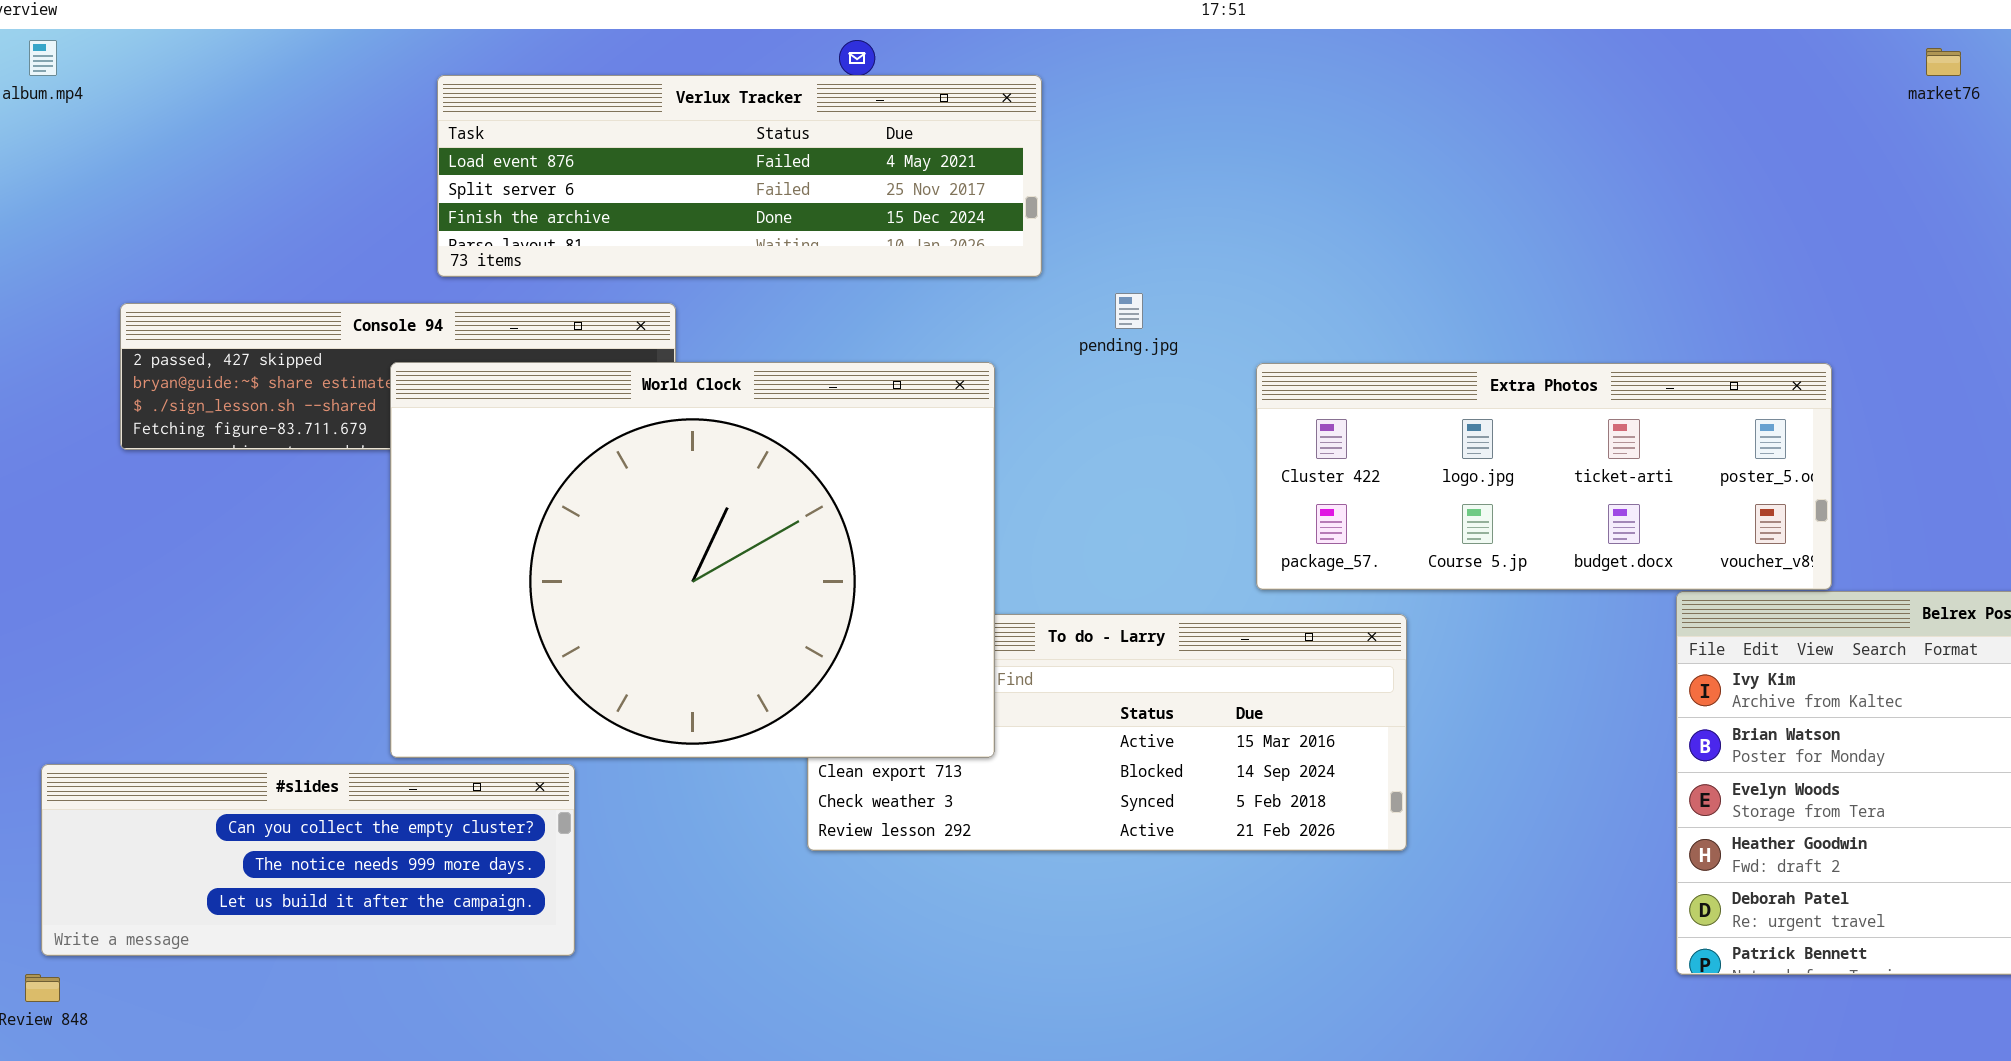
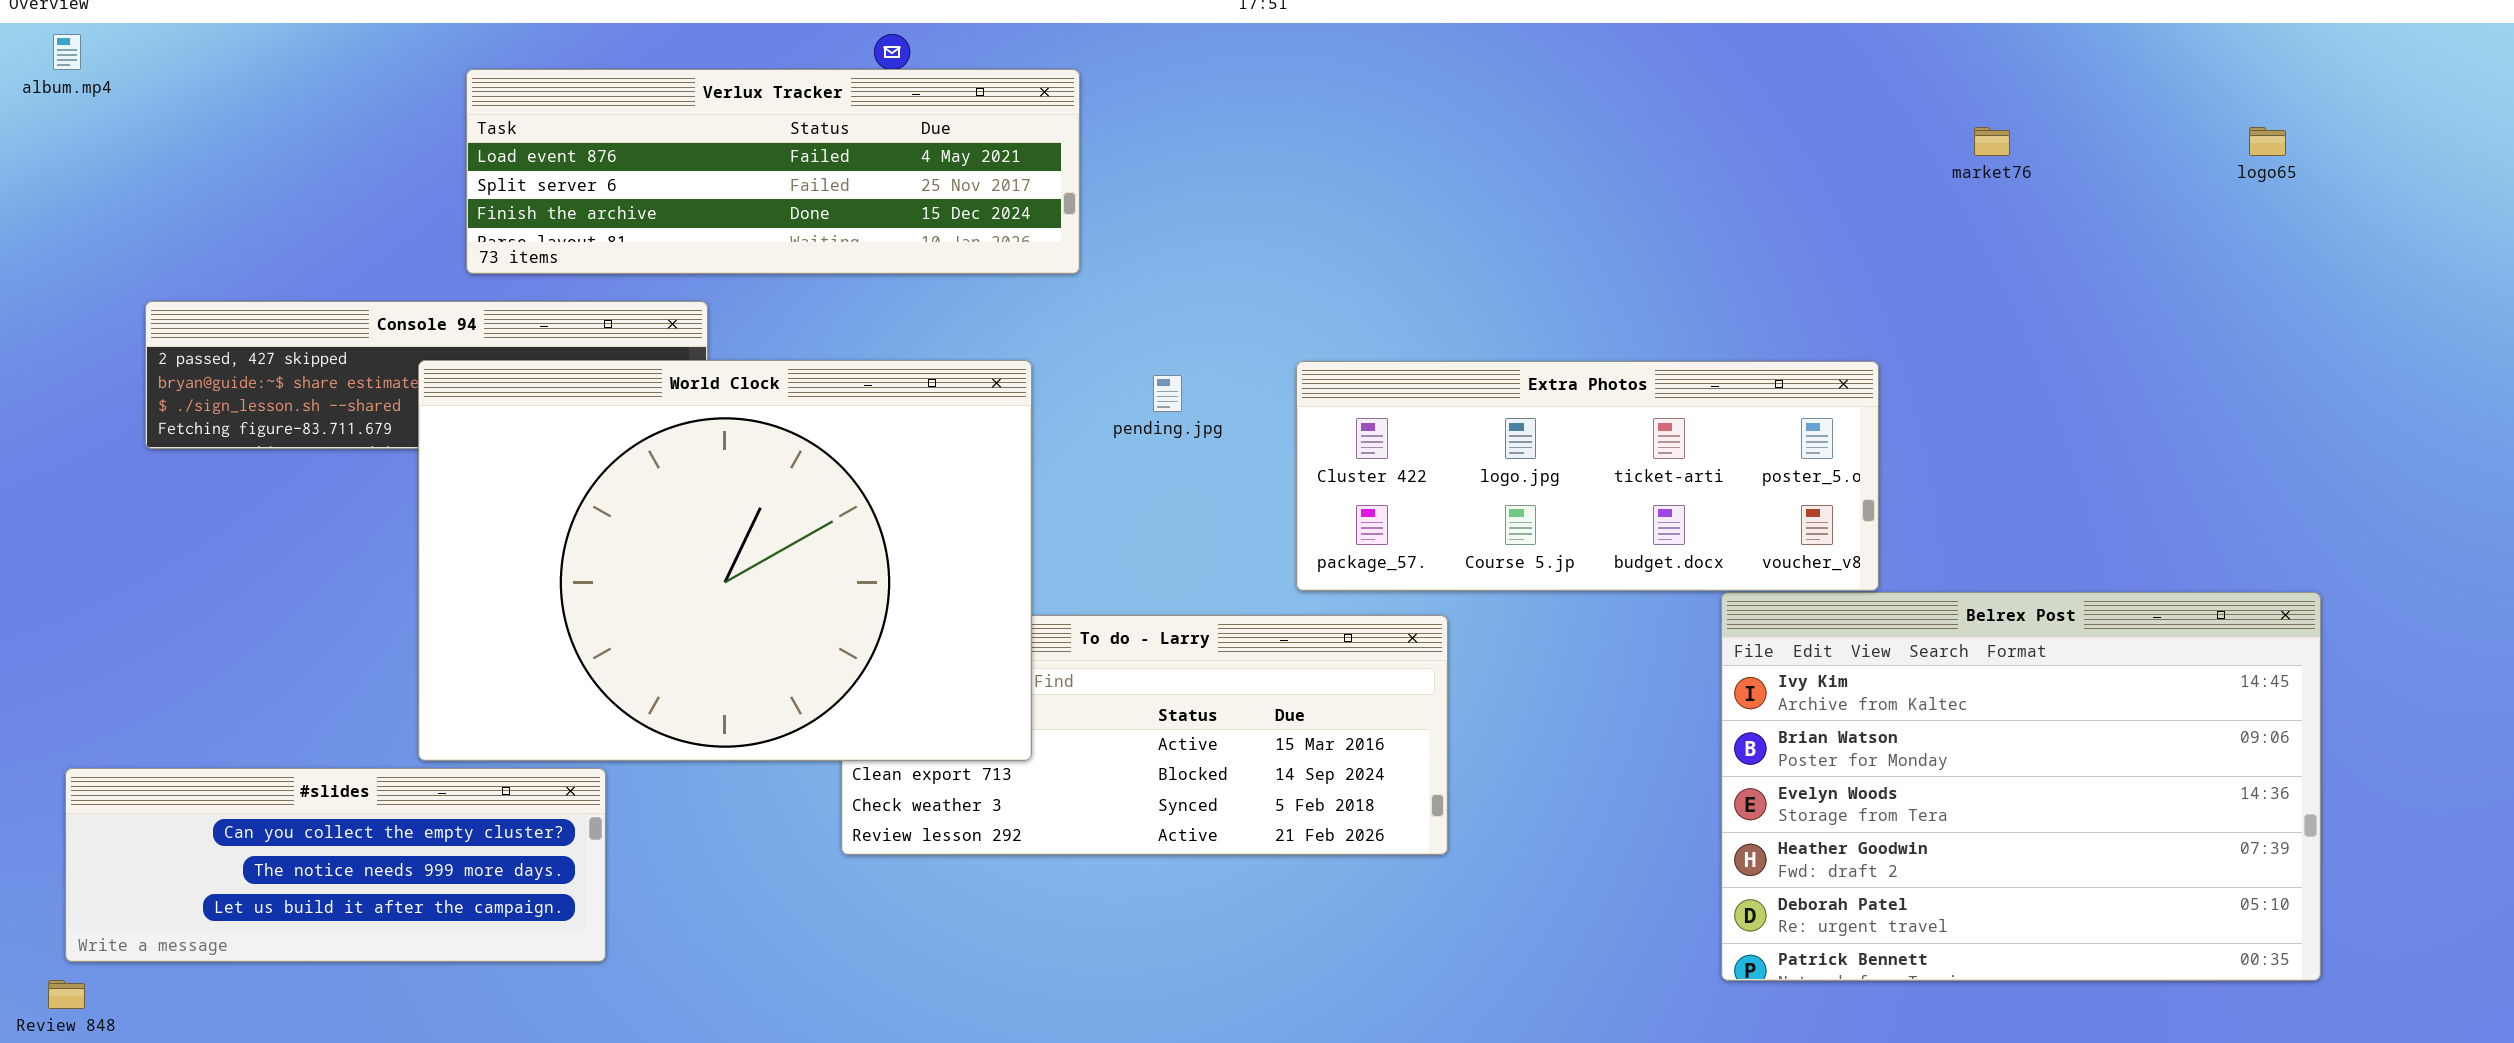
market76: [1926,48,1961,76] -> [1974,127,2010,156], moved
pending.jpg: [1115,293,1143,329] -> [1153,375,1182,412], moved

